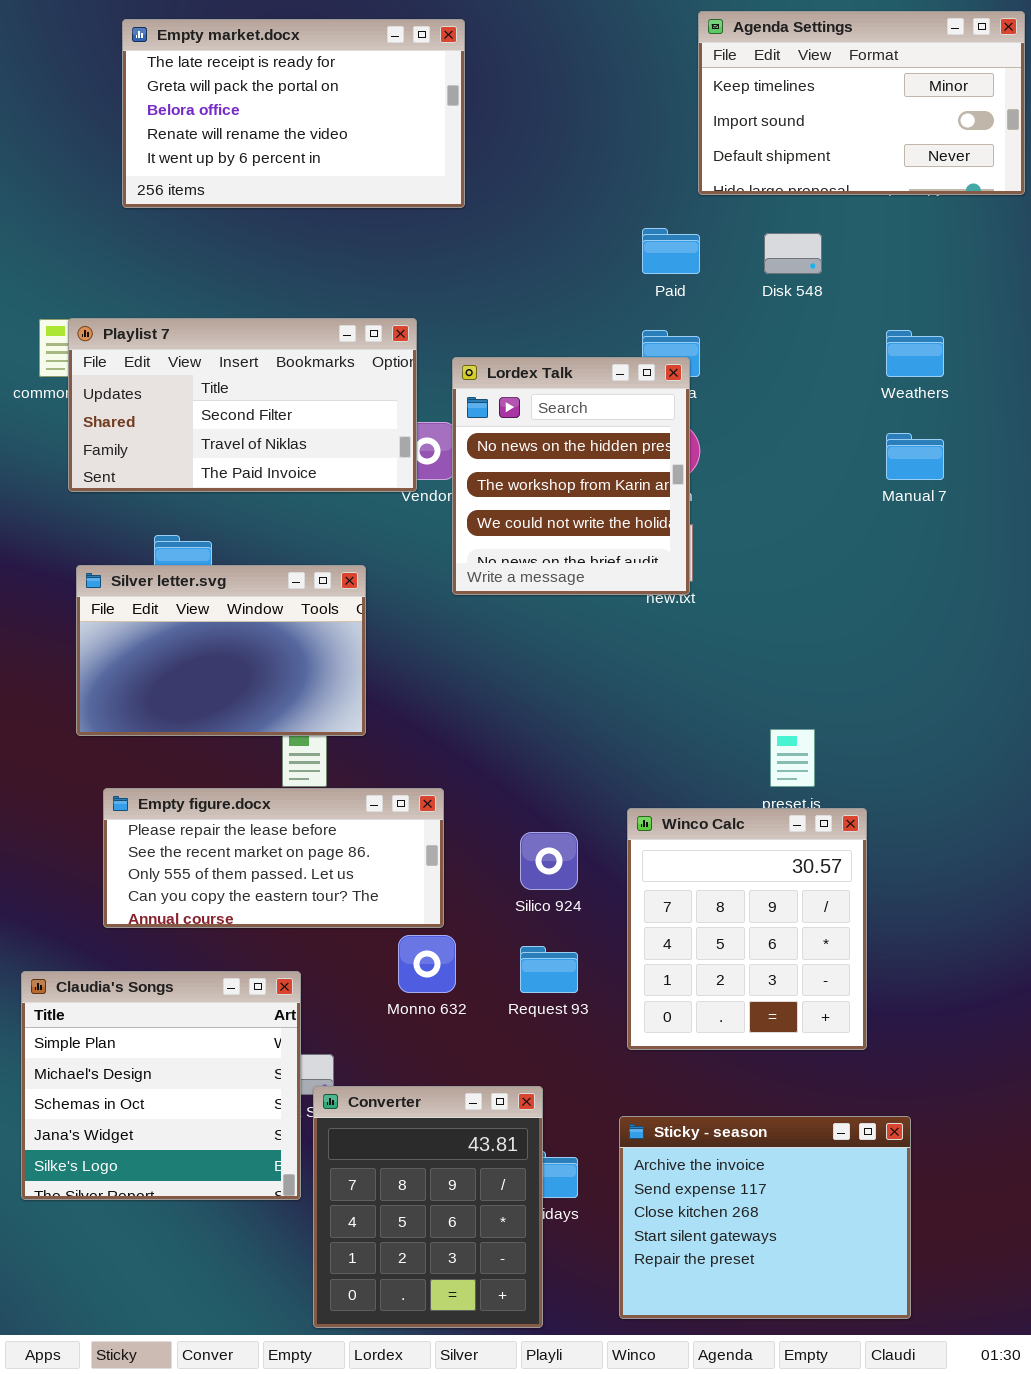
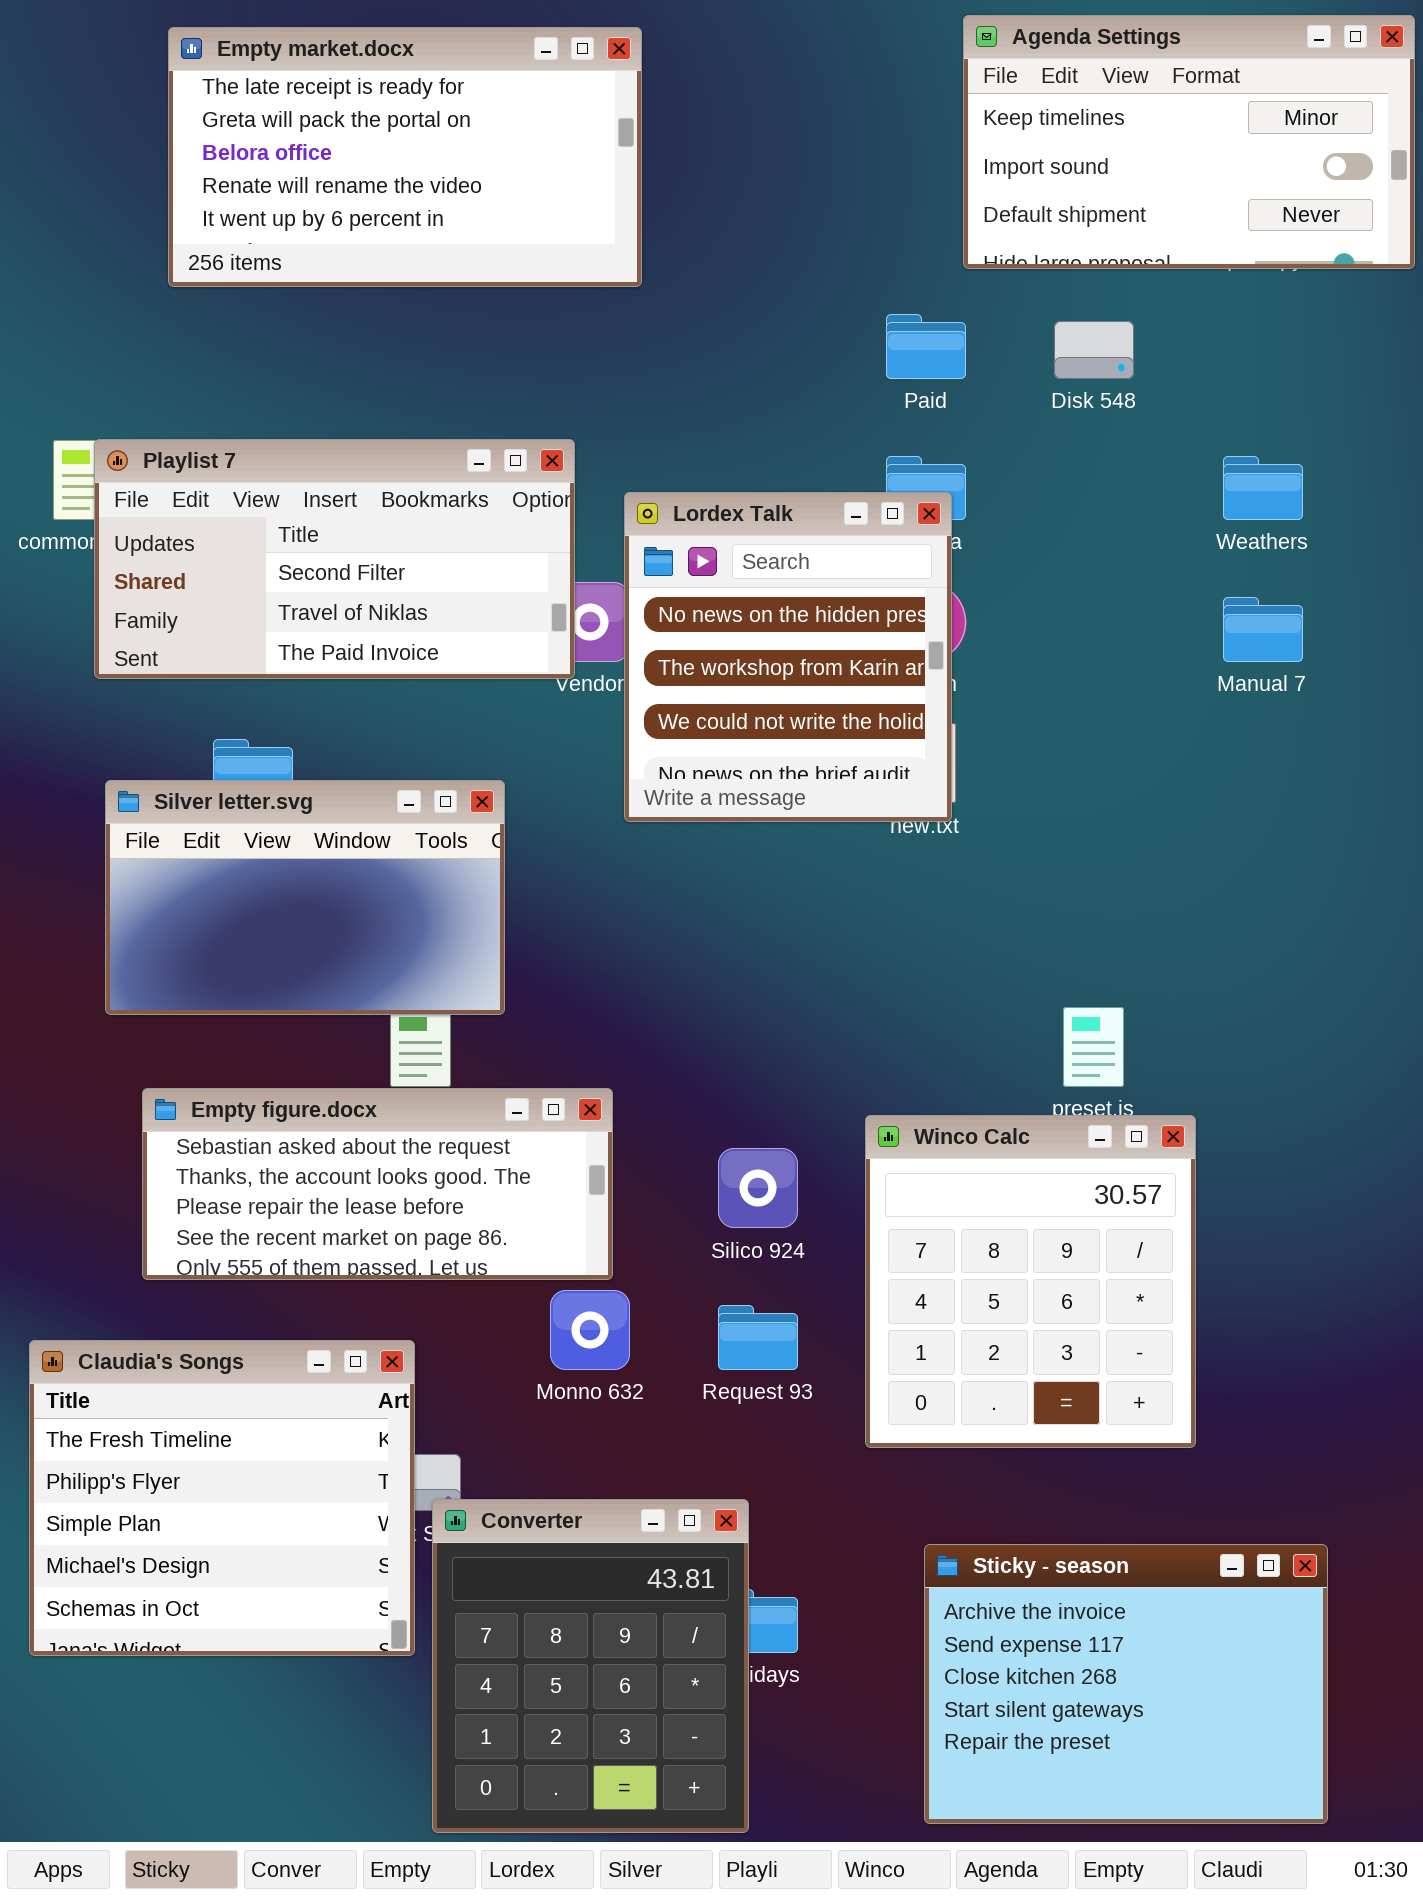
Empty figure.docx: [103,788,444,928] -> [142,1088,613,1280], scrolled up 2 rows
Claudia's Songs: [21,971,301,1200] -> [29,1340,415,1656], scrolled up 2 rows
Sticky - season: [619,1116,911,1319] -> [924,1544,1328,1824], moved

